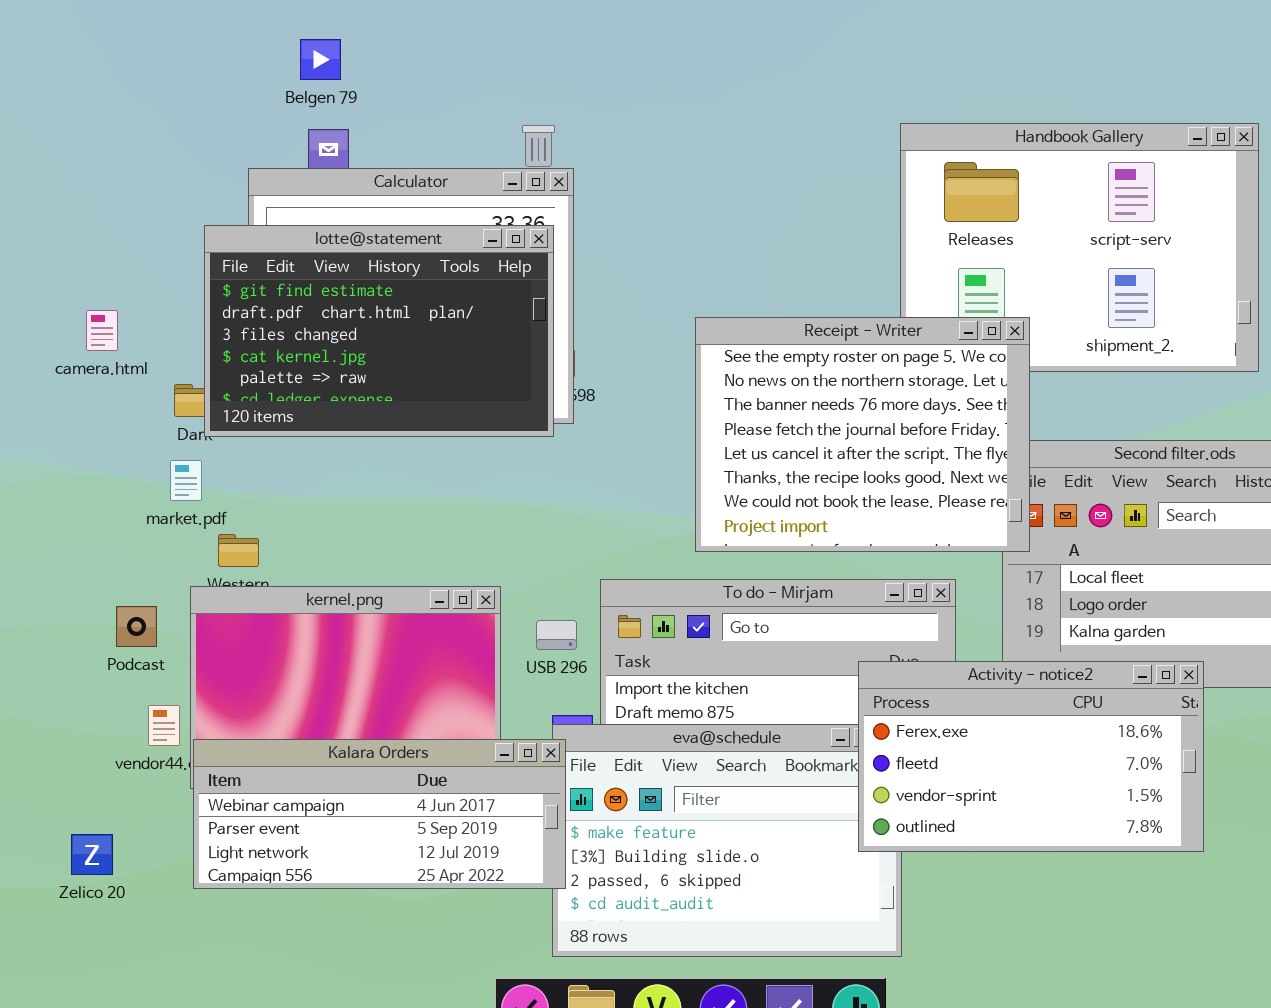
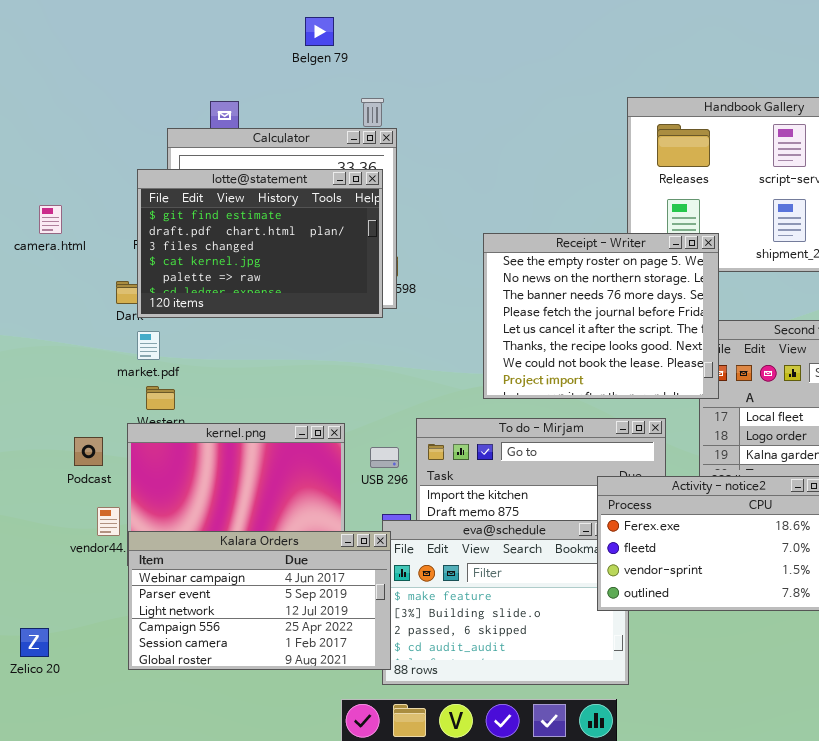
Belgen 79: [300,39,341,80] -> [305,17,334,46], moved
camera.html: [86,310,118,351] -> [39,205,62,234], moved
market.pdf: [170,460,202,501] -> [137,331,160,360], moved
Kalara Orders: [193,739,566,889] -> [128,531,391,670], resized
Zelico 20: [71,834,113,875] -> [20,628,49,657], moved

